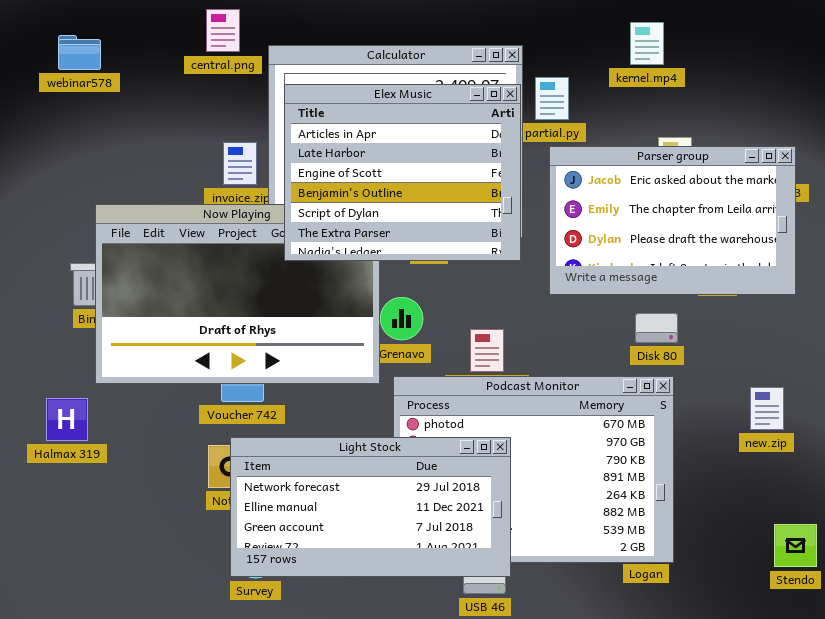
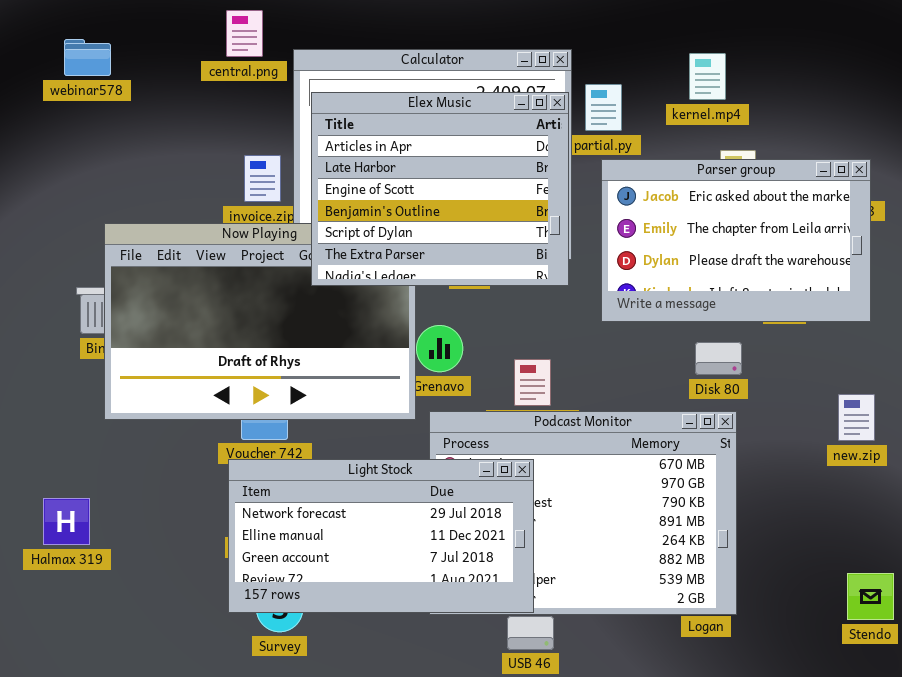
kernel.mp4: [630,22,664,65] -> [689,53,726,100], moved
new.zip: [750,387,784,430] -> [838,394,875,441], moved
Halmax 319: [46,398,88,441] -> [43,498,90,545], moved
Light Stock: [230,437,511,577] -> [228,459,534,613], moved

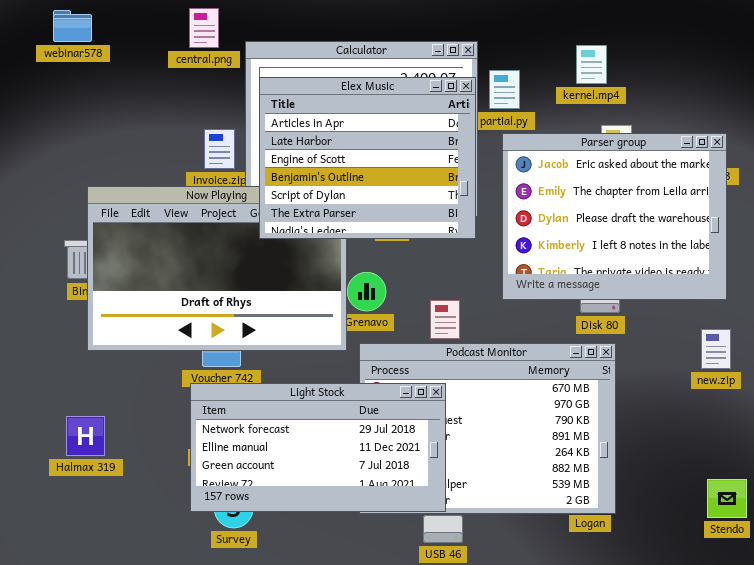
webinar578: [64,39,111,76] -> [53,10,92,42], moved
Parser group: [601,159,871,322] -> [502,133,727,300], resized
Halmax 319: [43,498,90,545] -> [66,416,105,456], moved

